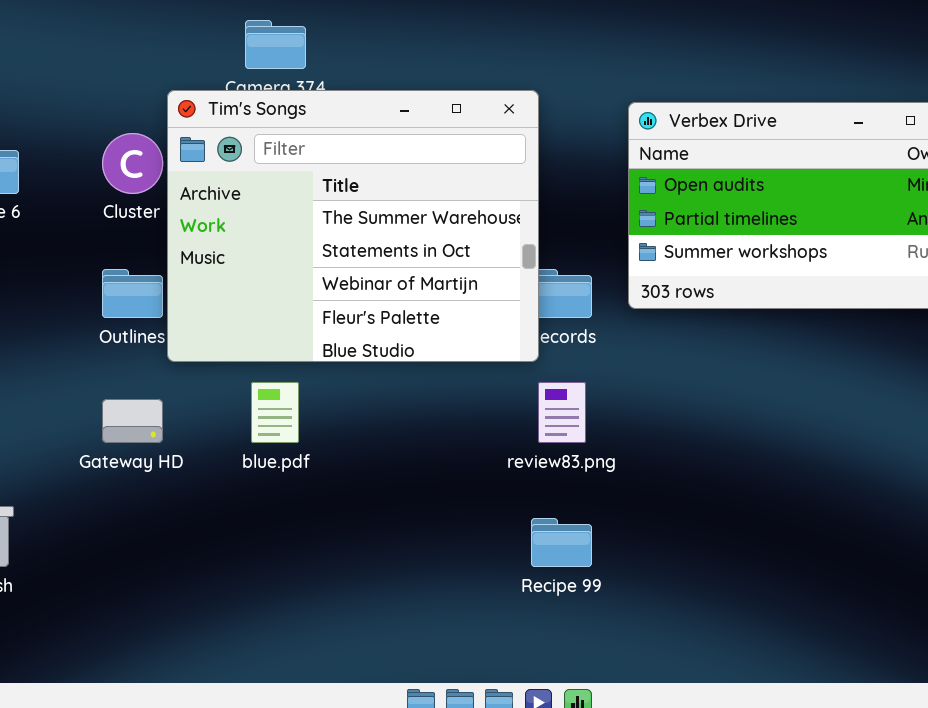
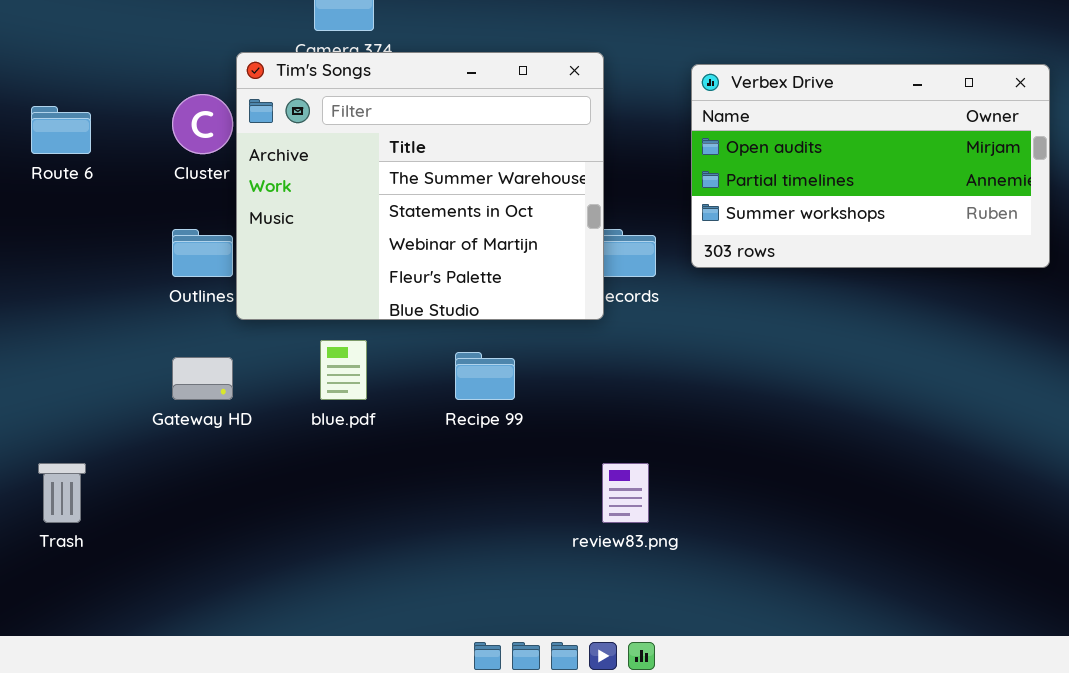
review83.png: [538,382,586,443] -> [602,463,649,523], moved
Recipe 99: [531,518,592,567] -> [455,352,515,400], moved

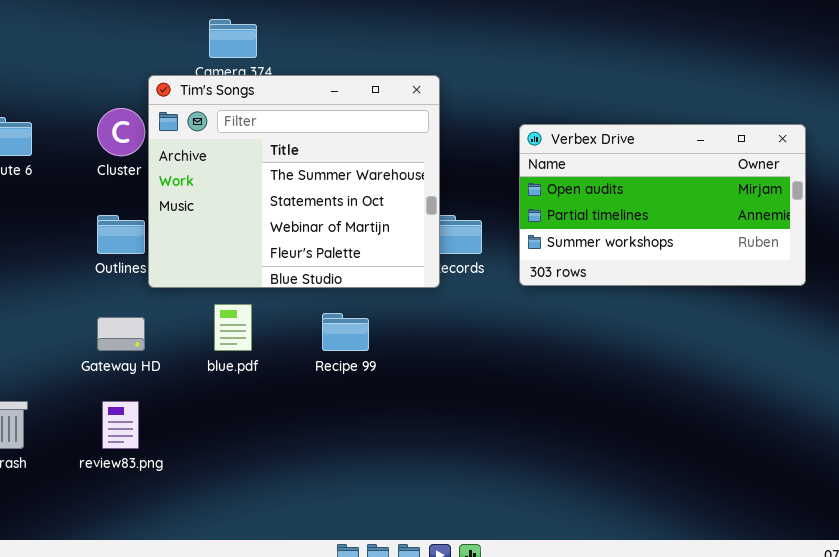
Verbex Drive: [691,64,1050,268] -> [519,124,806,286], moved
review83.png: [602,463,649,523] -> [102,401,139,449], moved

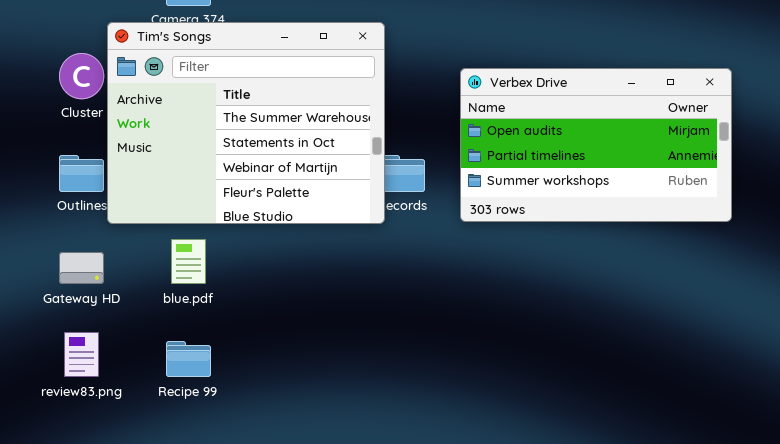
Recipe 99: [322,313,369,351] -> [166,341,211,377], moved

